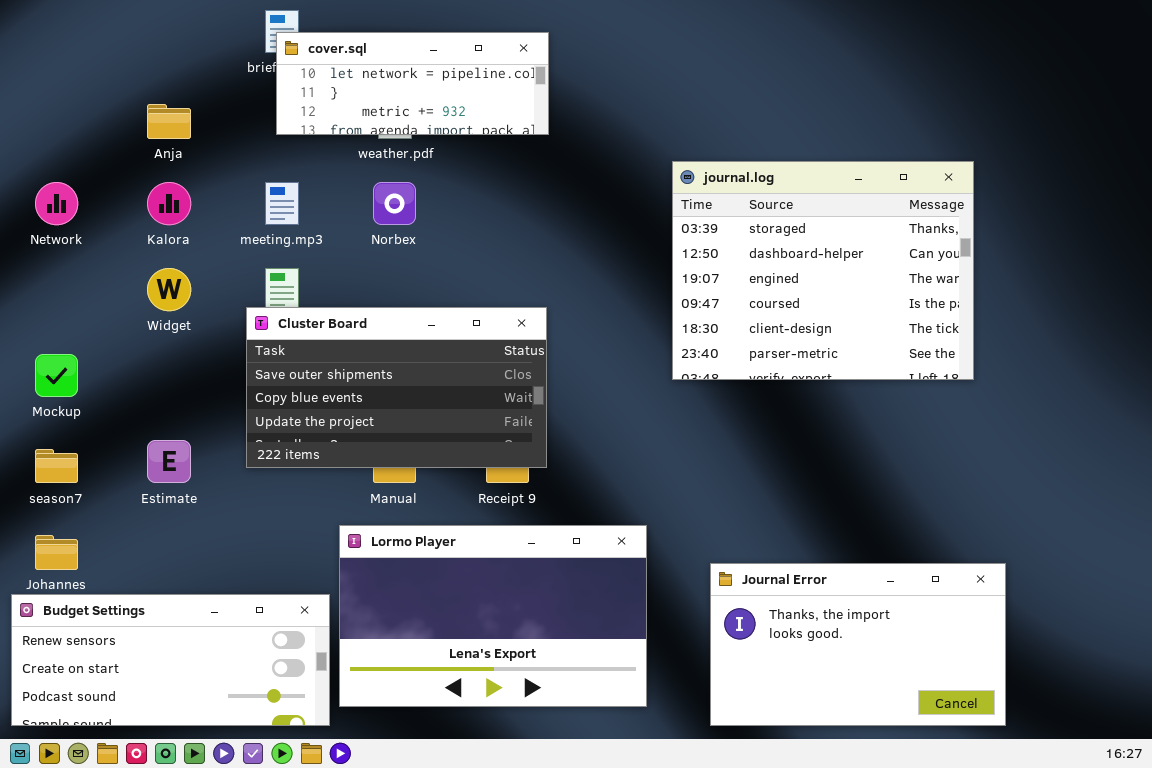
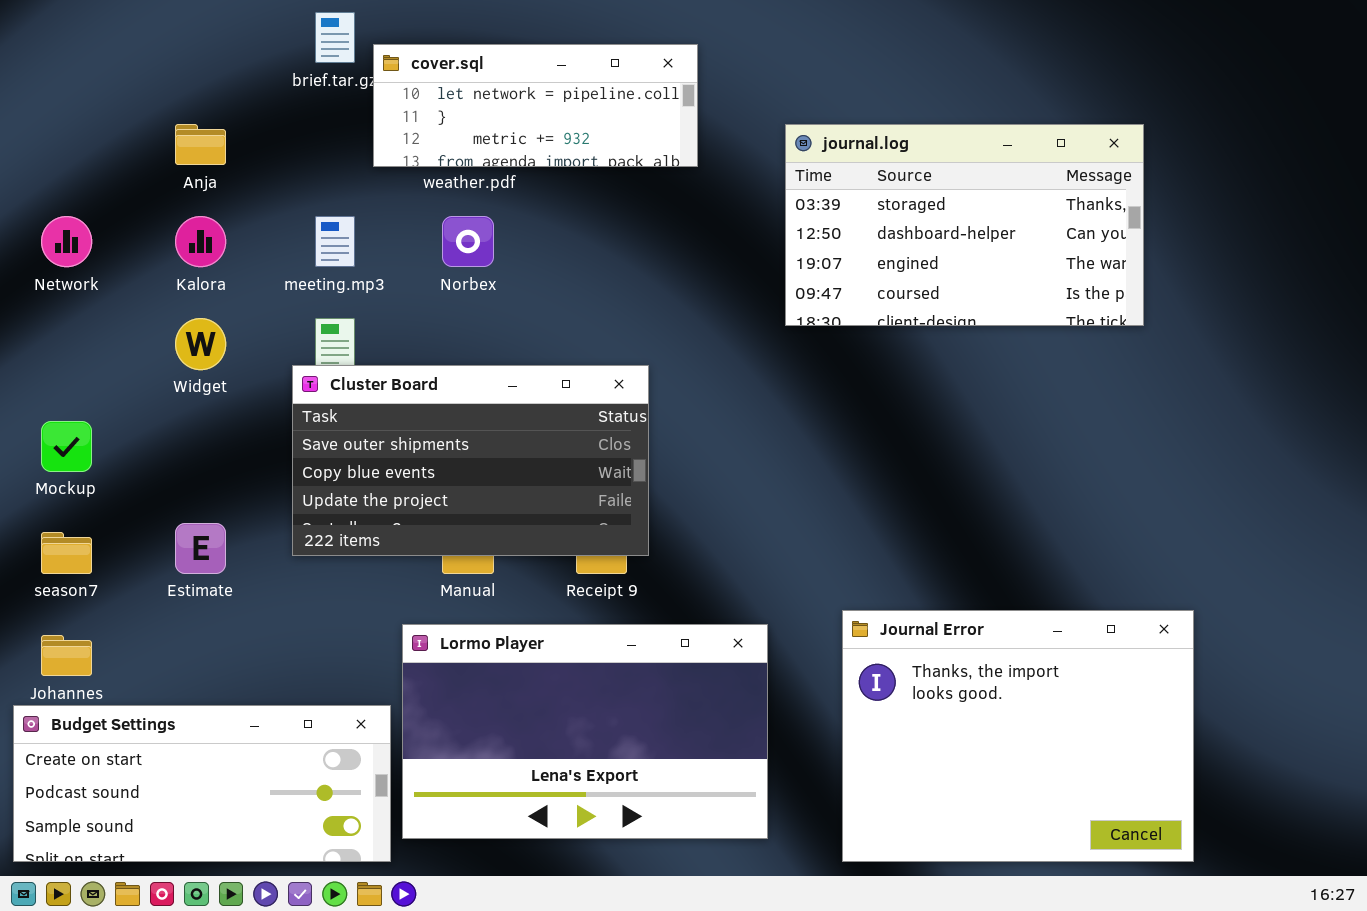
cover.sql: [276,32,549,135] -> [373,44,698,167], moved
journal.log: [672,161,974,380] -> [785,124,1144,326], moved, resized
Journal Error: [710,563,1006,726] -> [842,610,1194,862], resized
Budget Settings: [11,594,330,726] -> [13,705,391,862], scrolled down 1 row

